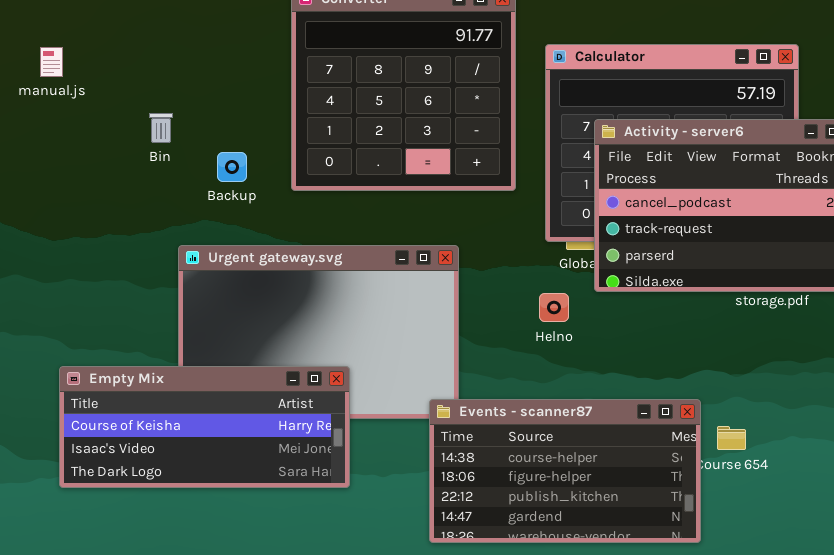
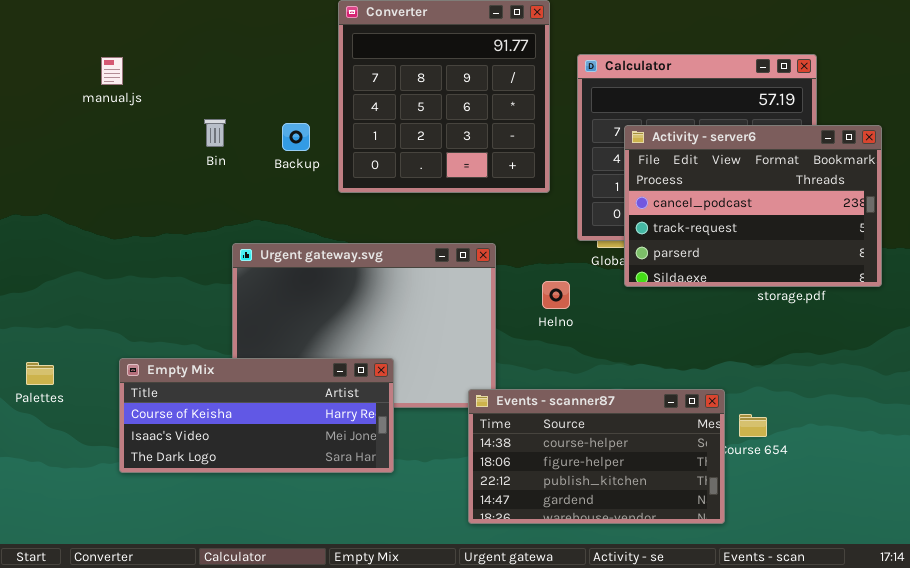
Backup: [217,152,247,182] -> [282,123,310,151], moved
Helno: [539,293,569,322] -> [542,281,570,309], moved

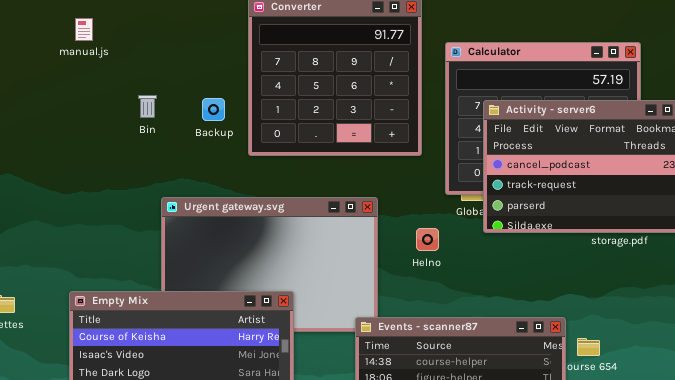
manual.js: [101,57,123,85] -> [75,18,93,41], moved

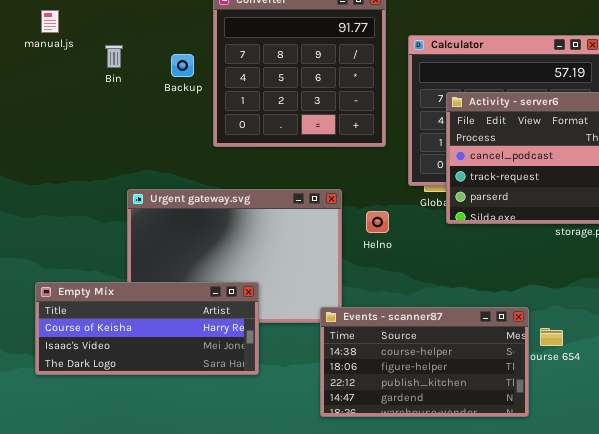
Bin: [138,95,157,118] -> [105,45,123,68], moved
Backup: [202,98,225,121] -> [171,54,194,77], moved
Helno: [416,228,439,251] -> [366,211,389,233], moved

